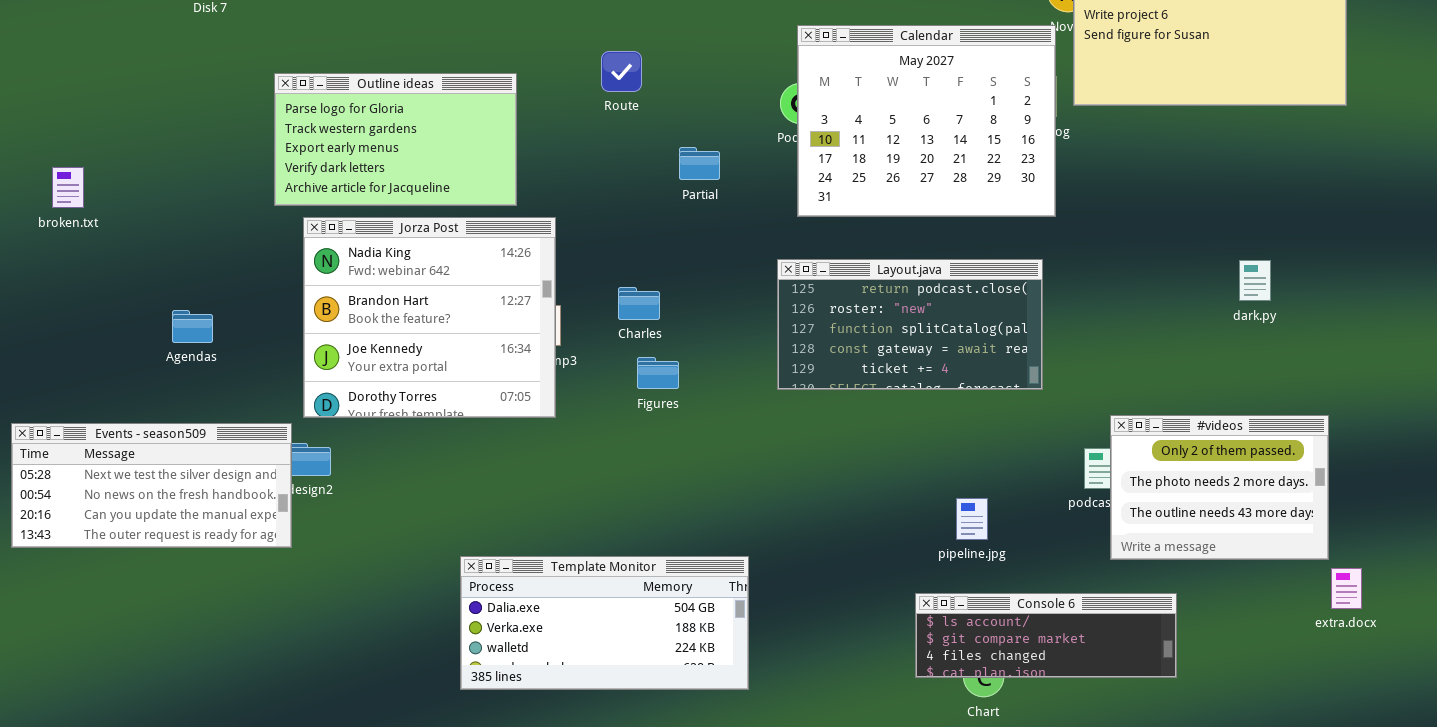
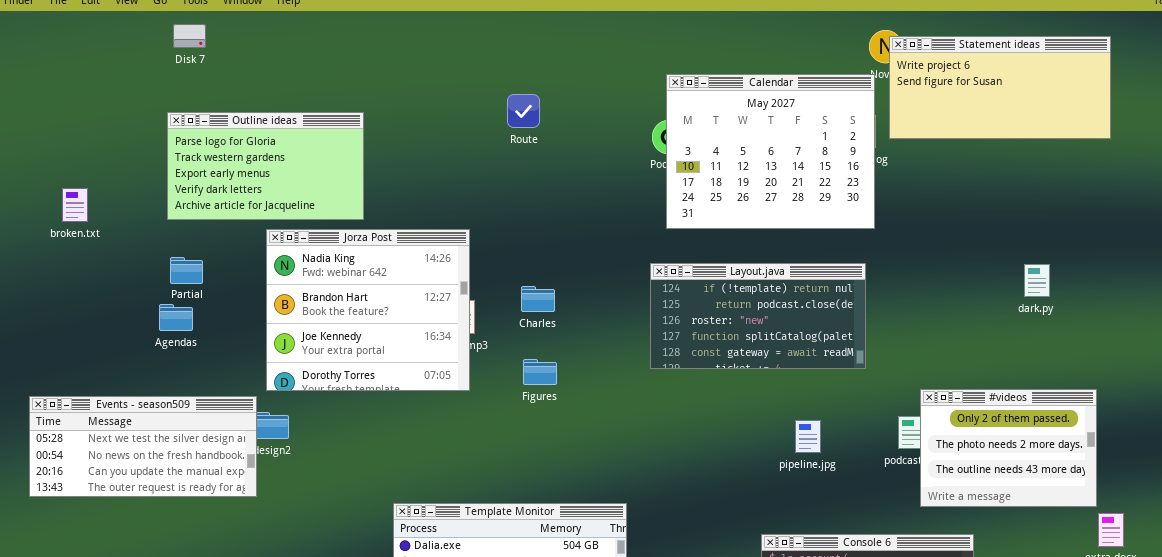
Outline ideas: [274,73,517,206] -> [167,112,364,220], moved
Partial: [679,147,720,180] -> [170,257,203,284], moved
Layout.java: [777,259,1043,390] -> [650,263,866,369], scrolled up 1 row
Figures: [637,357,679,389] -> [523,359,557,385], moved
pipeline.jpg: [956,498,988,540] -> [795,420,821,453], moved

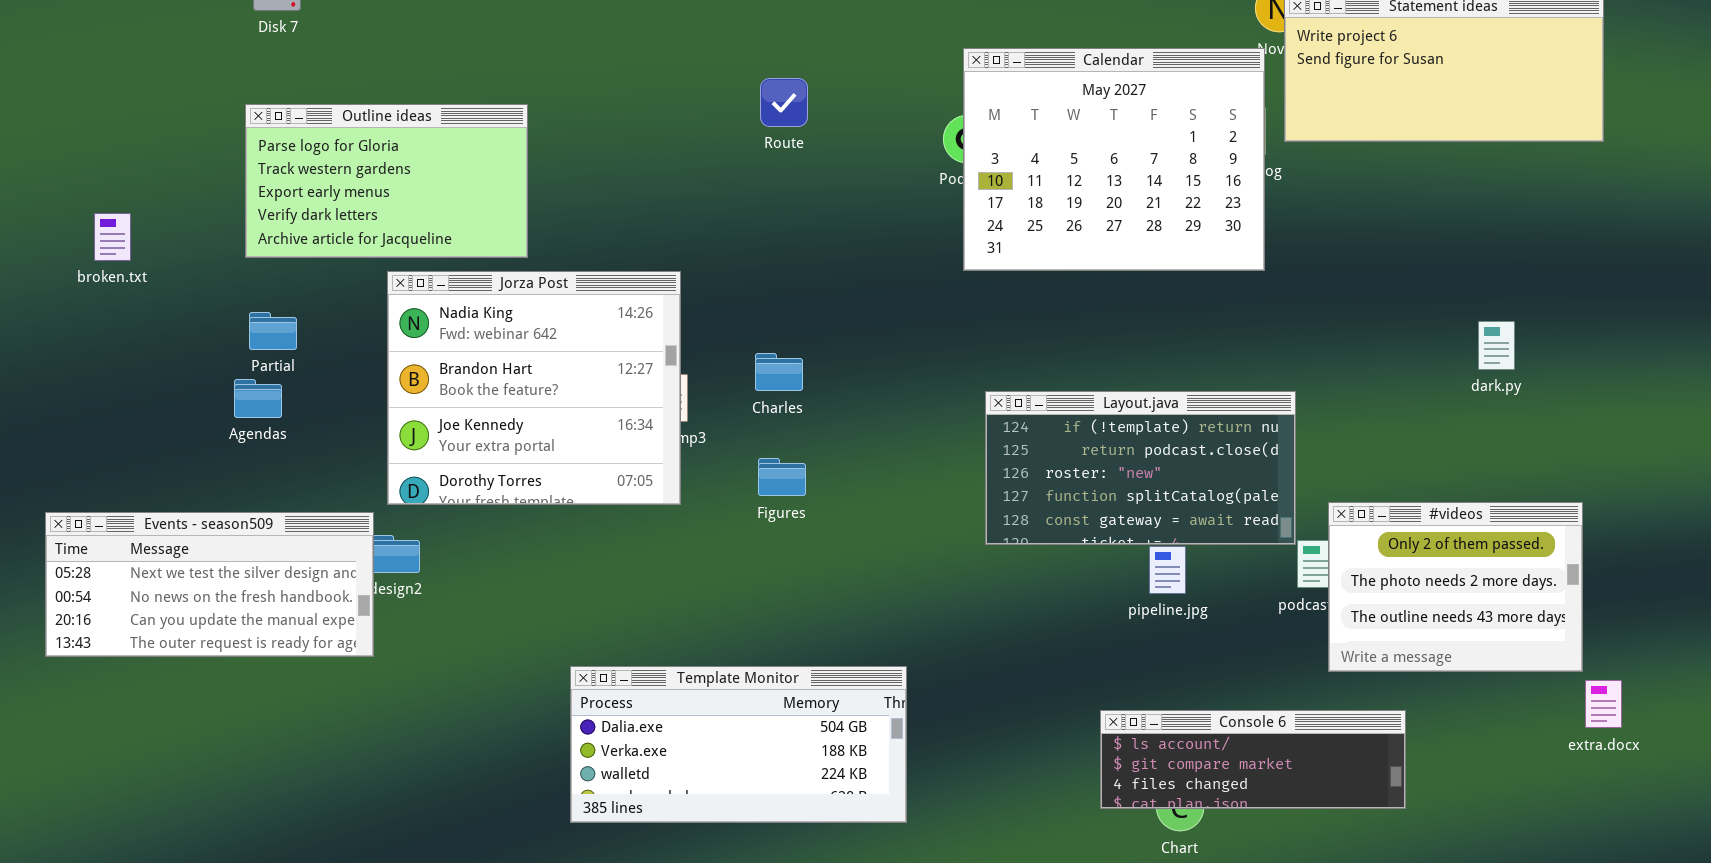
Route: [507,94,540,128] -> [760,78,808,127], moved
Layout.java: [650,263,866,369] -> [985,391,1296,545], moved

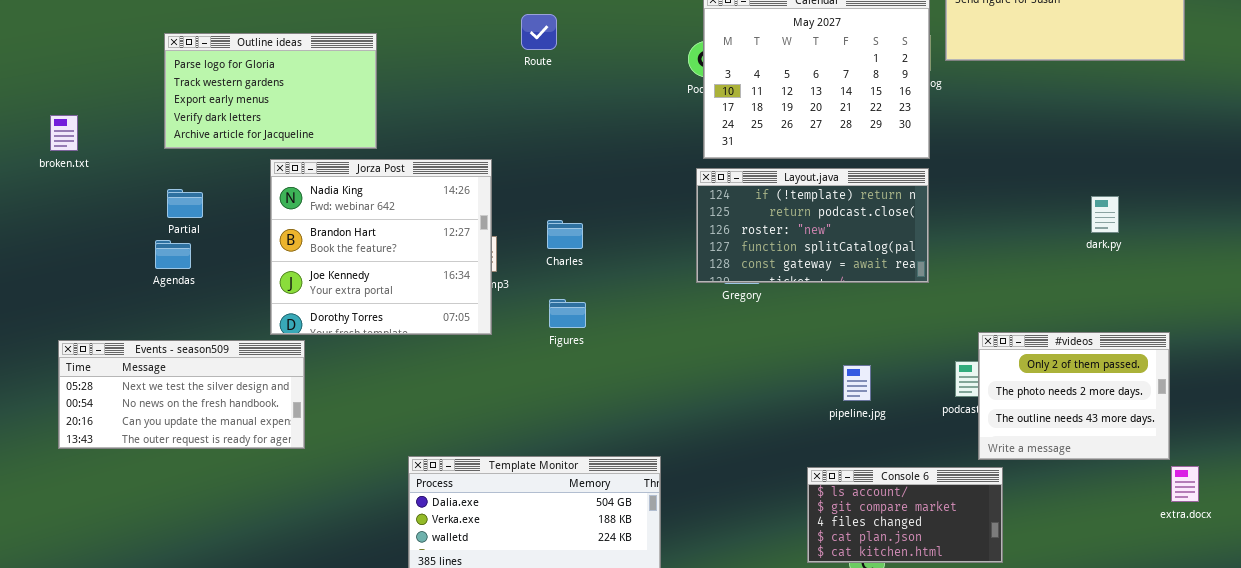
Route: [760,78,808,127] -> [521,14,557,50], moved
Layout.java: [985,391,1296,545] -> [696,168,929,283], moved
Events - season509: [45,512,374,657] -> [58,340,305,449], moved
Console 6: [1100,710,1406,809] -> [807,467,1003,563], resized

